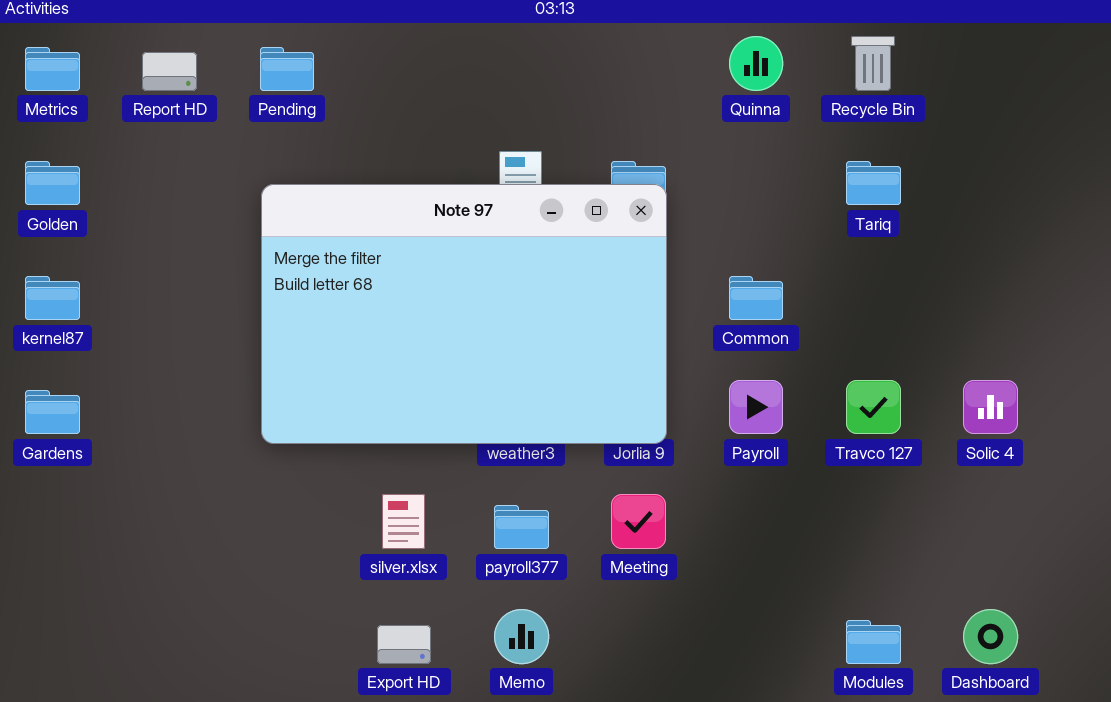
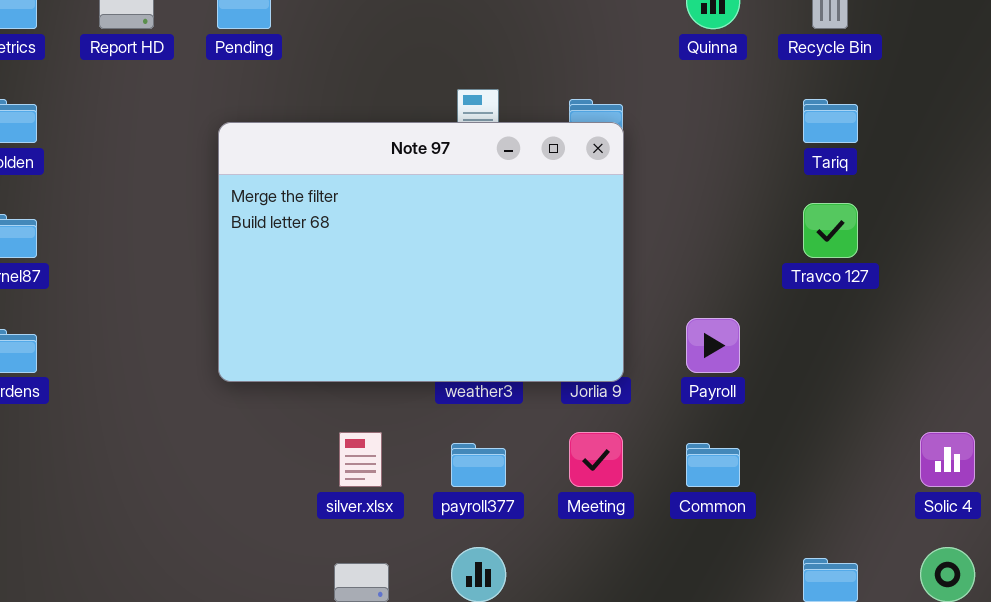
Common: [729,276,783,320] -> [686,443,740,487], moved
Travco 127: [846,380,901,434] -> [803,203,858,258], moved
Solic 4: [963,380,1018,434] -> [920,432,975,487], moved

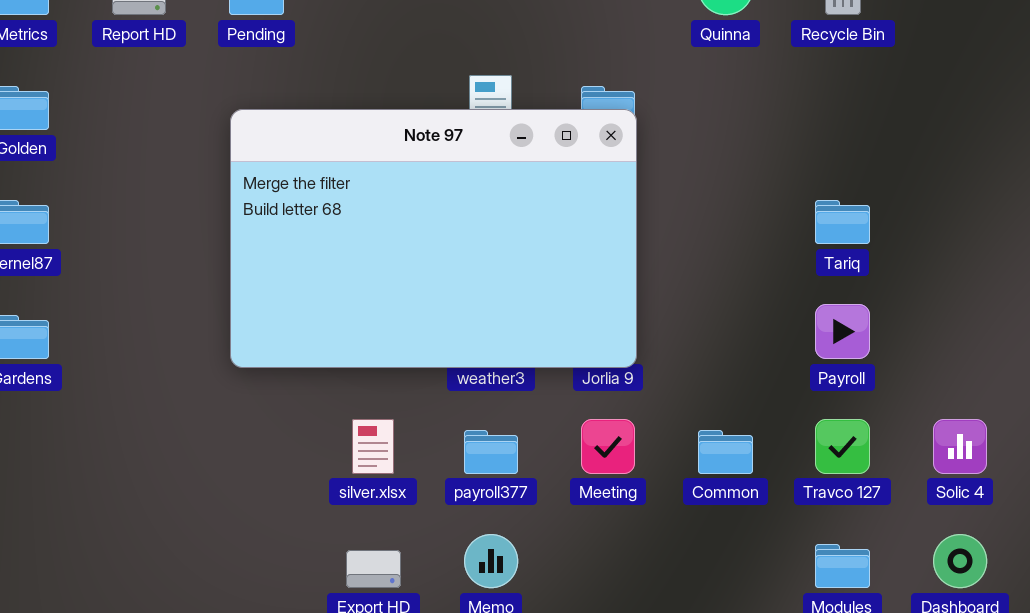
Tariq: [803,99,858,143] -> [815,200,870,244], moved
Travco 127: [803,203,858,258] -> [815,419,870,474], moved
Payroll: [686,318,740,373] -> [815,304,870,359], moved

